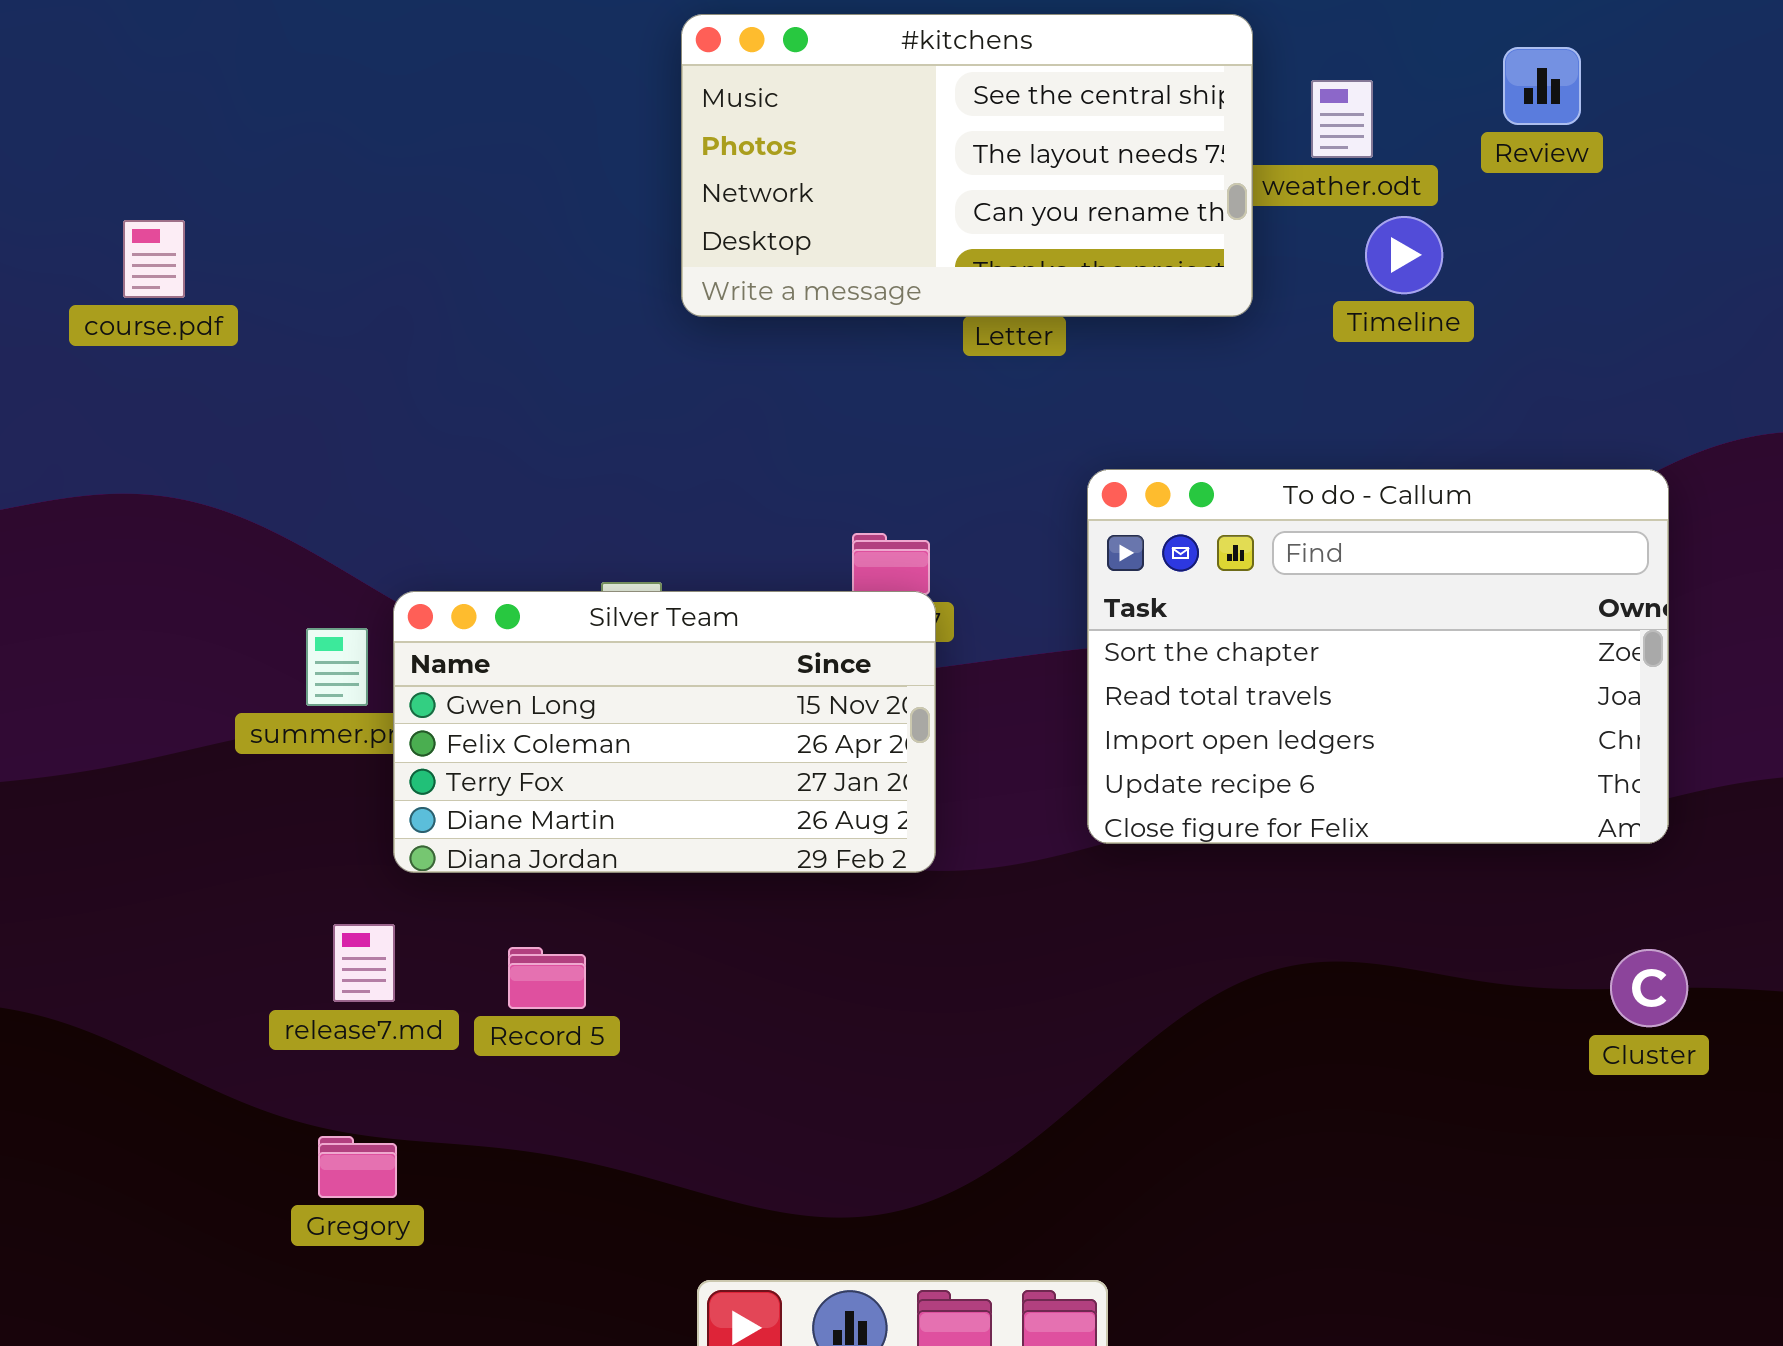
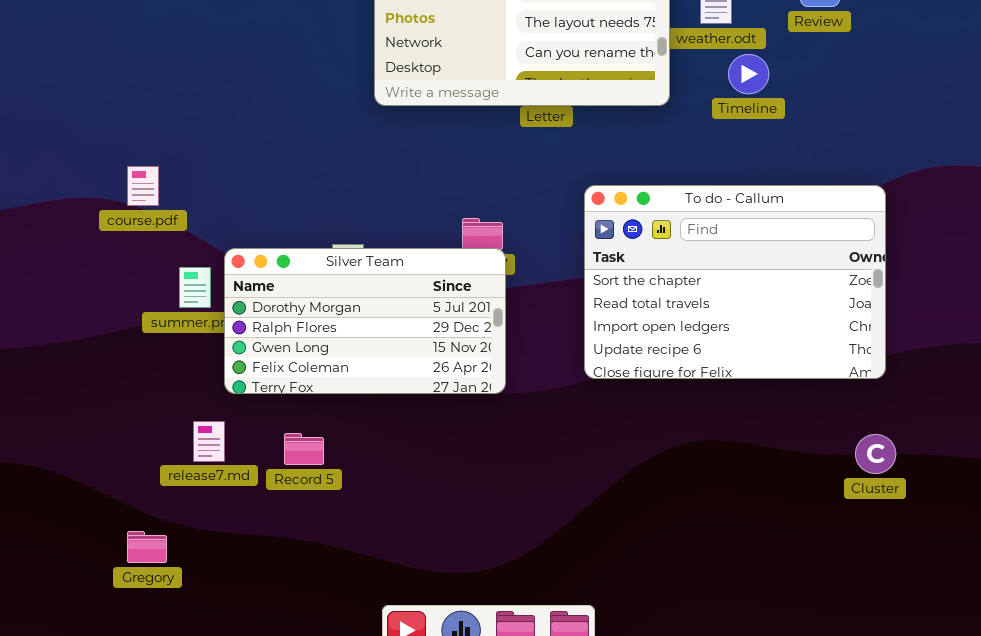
course.pdf: [123,220,185,298] -> [127,166,159,206], moved
Silver Team: [393,591,936,873] -> [224,248,506,394], scrolled up 2 rows
Gregory: [318,1136,397,1198] -> [127,531,167,563], moved

